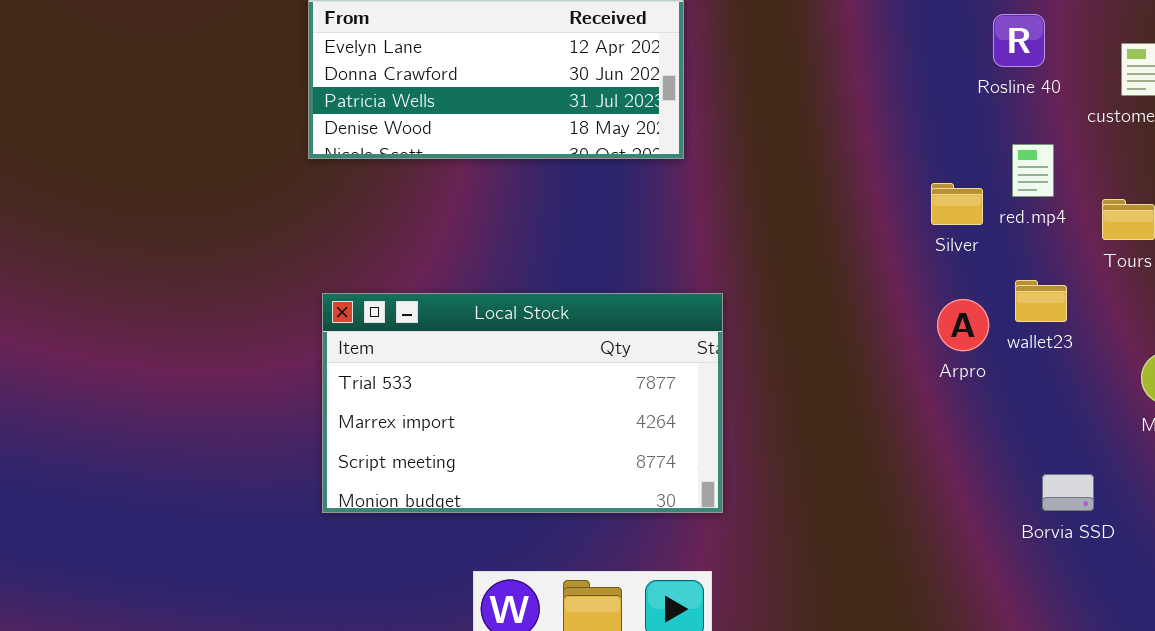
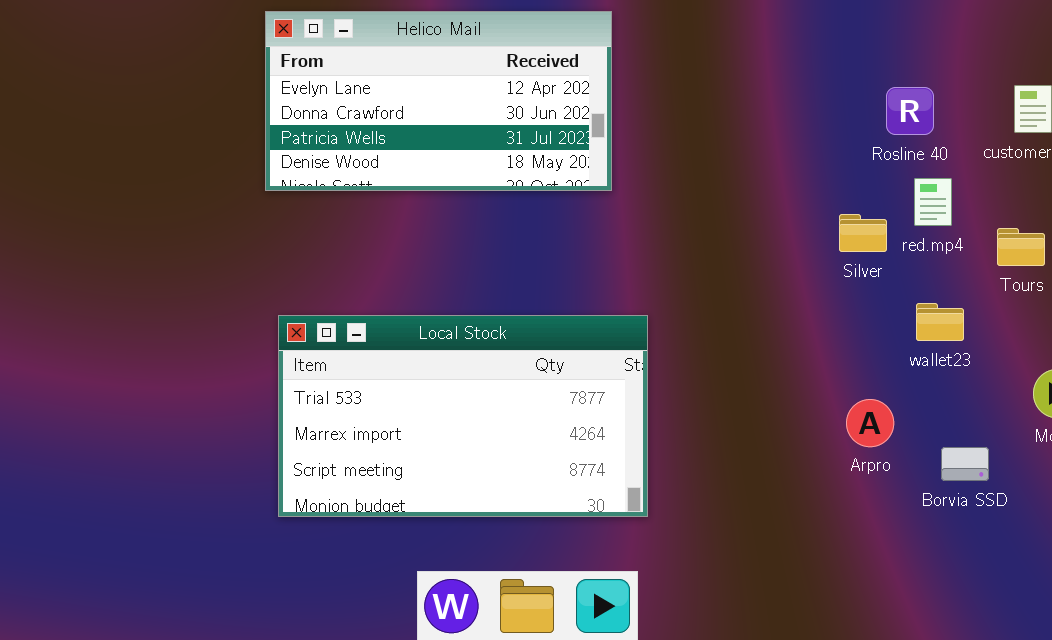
Rosline 40: [993,14,1045,67] -> [886,87,934,135], moved
Arpro: [937,299,989,351] -> [846,399,894,447], moved
Borvia SSD: [1042,474,1094,511] -> [941,447,989,481], moved

